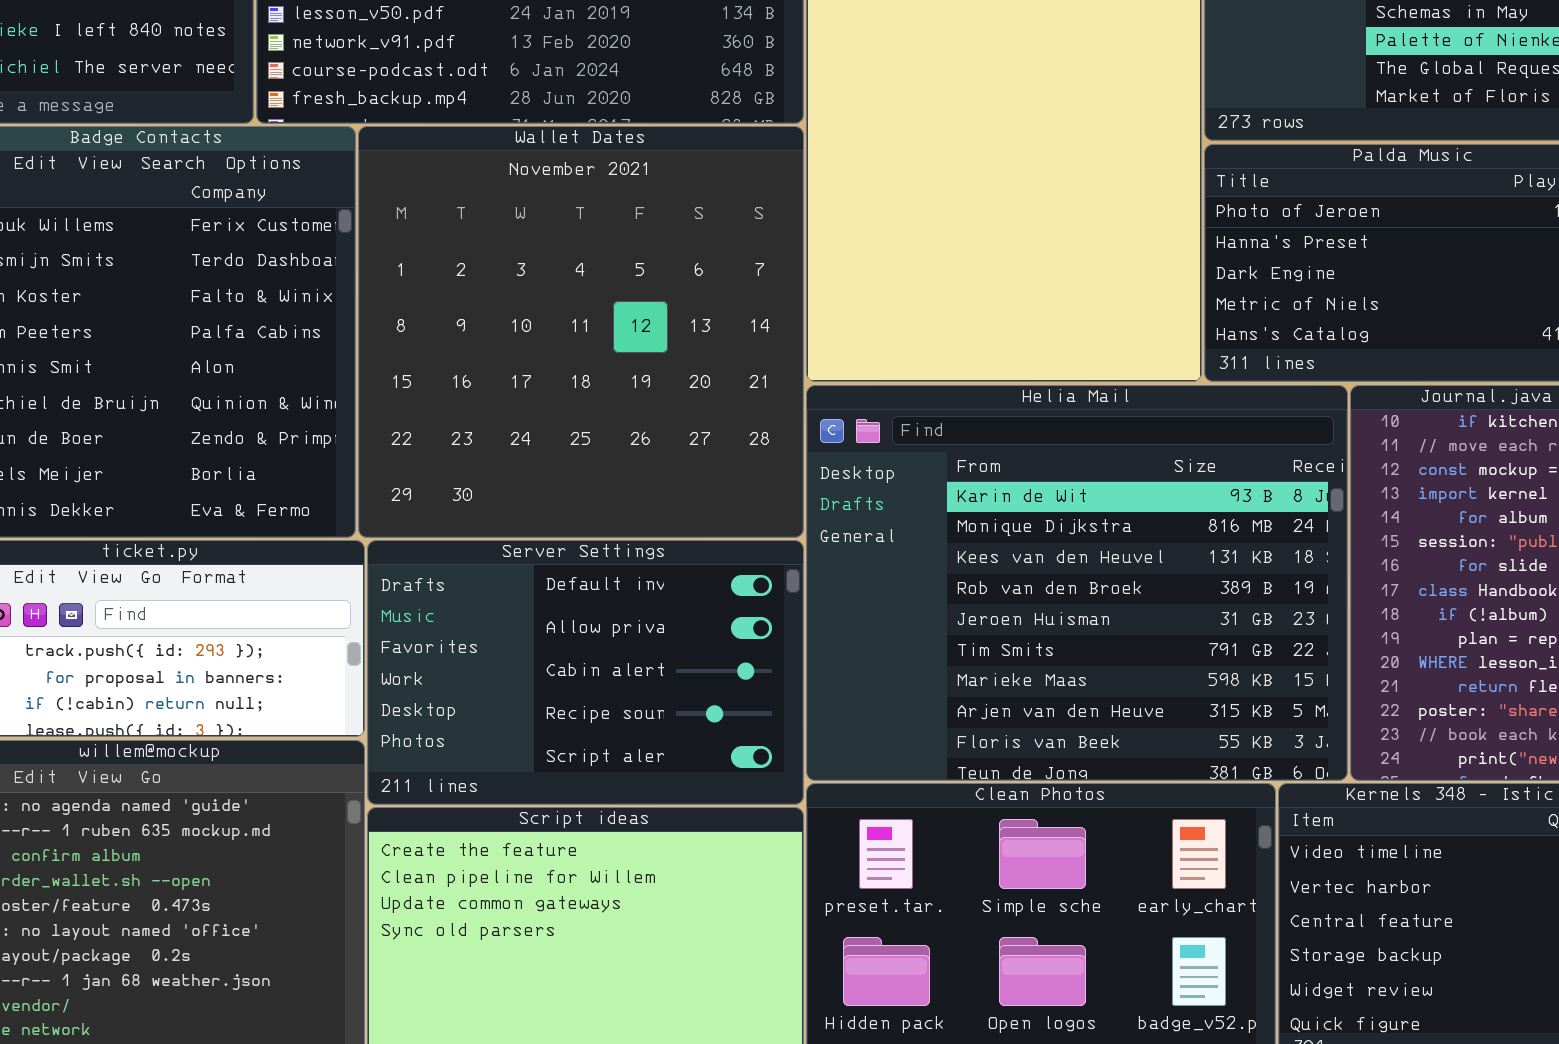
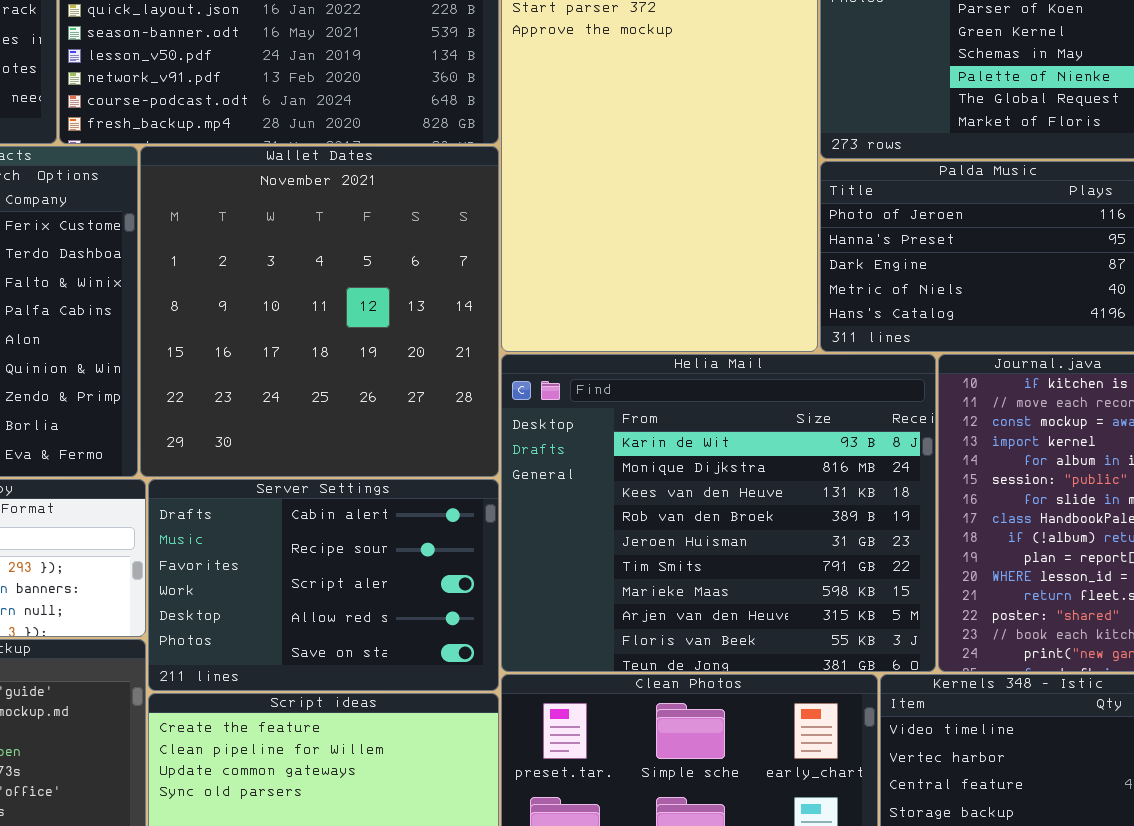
Server Settings: [367,540,804,805] -> [148,479,499,691], scrolled down 2 rows

